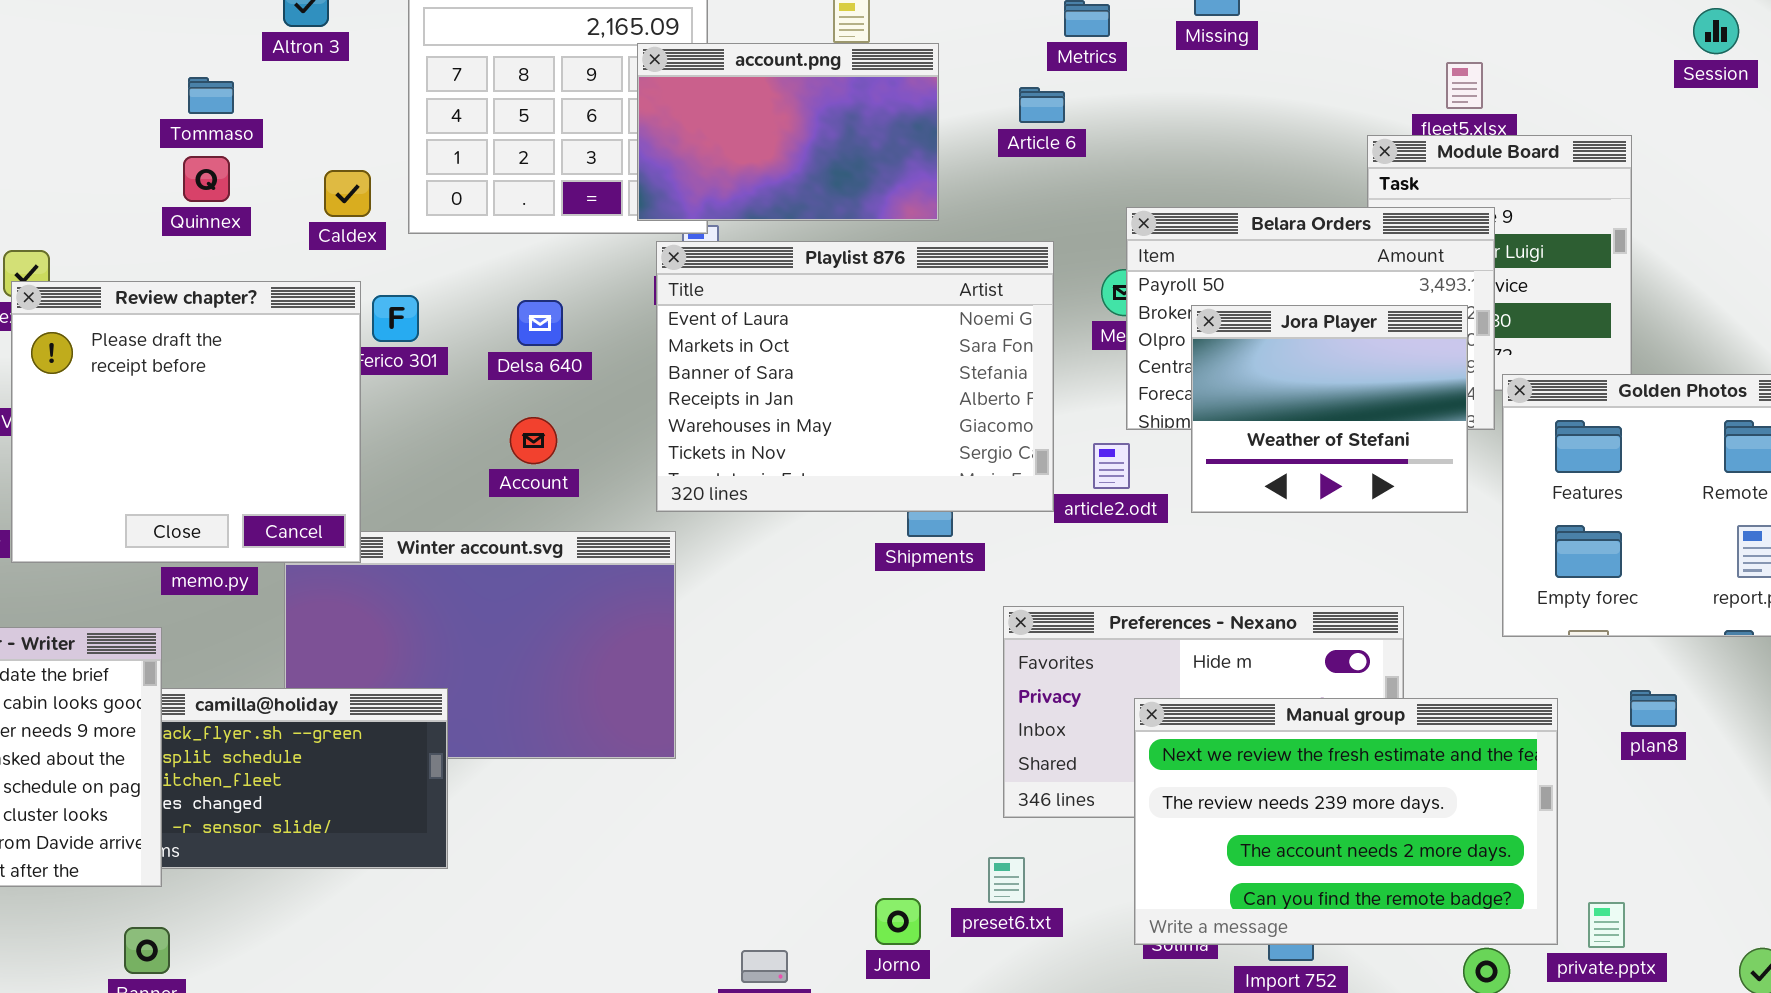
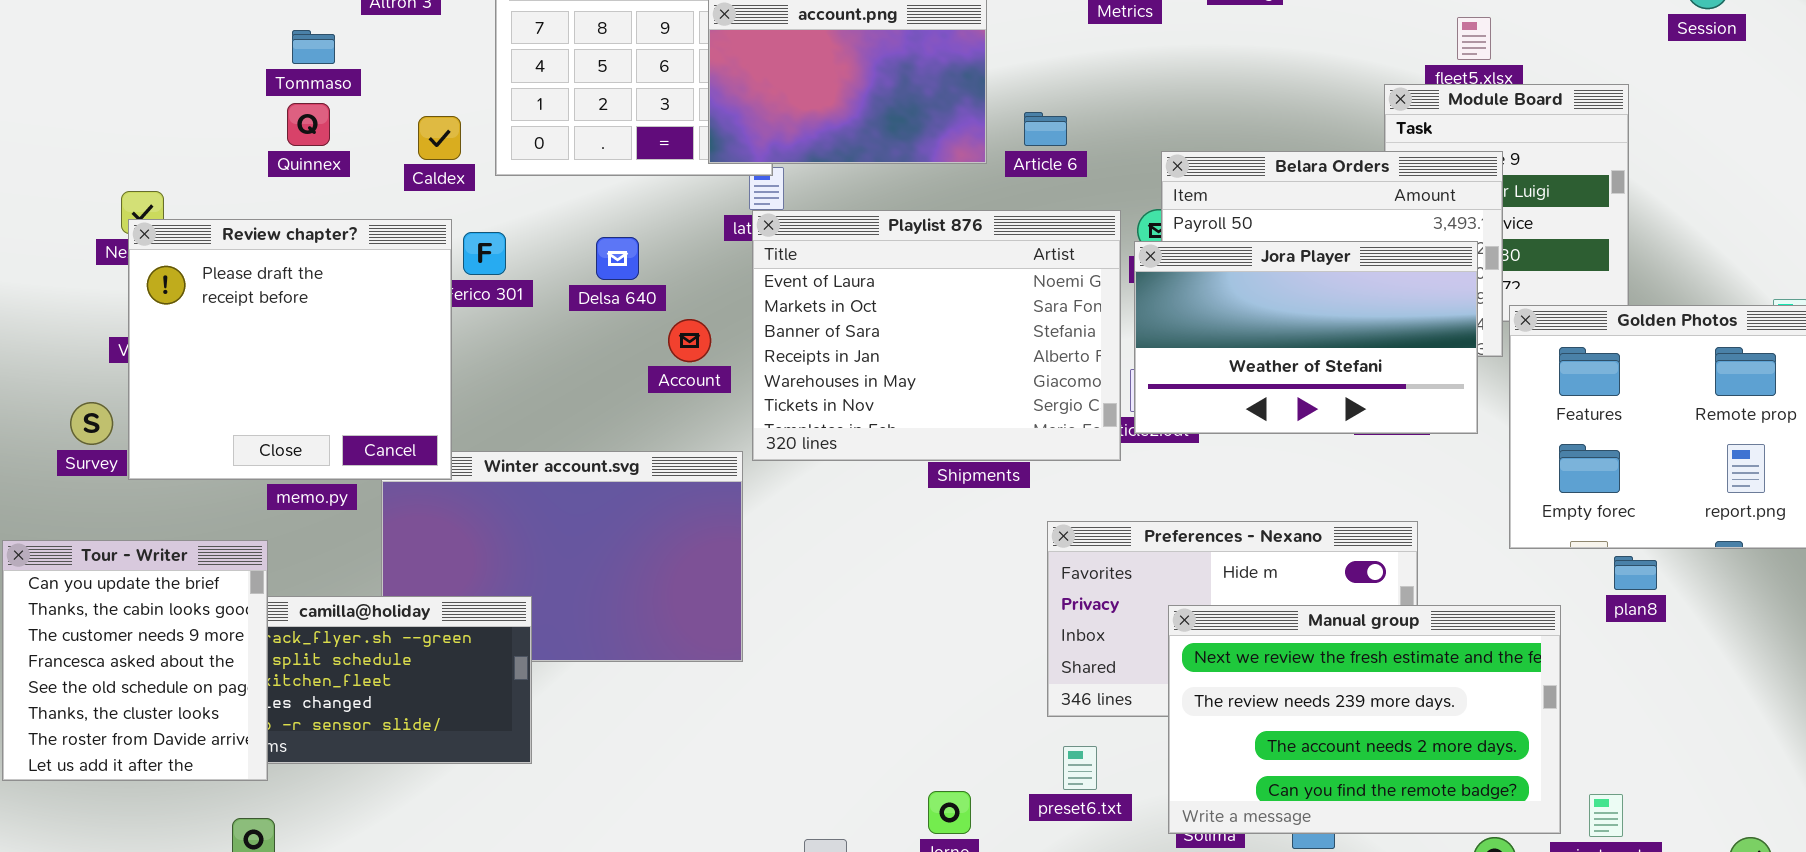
Article 6: [1019,87,1065,123] -> [1024,112,1067,146], moved
Playlist 876: [656,241,1054,512] -> [752,210,1121,461], moved
Jora Player: [1191,305,1468,513] -> [1134,241,1478,434], resized
Account: [510,417,557,464] -> [668,319,711,362], moved
plan8: [1630,690,1677,727] -> [1614,556,1657,590], moved
preset6.txt: [988,857,1025,903] -> [1063,746,1097,790], moved

